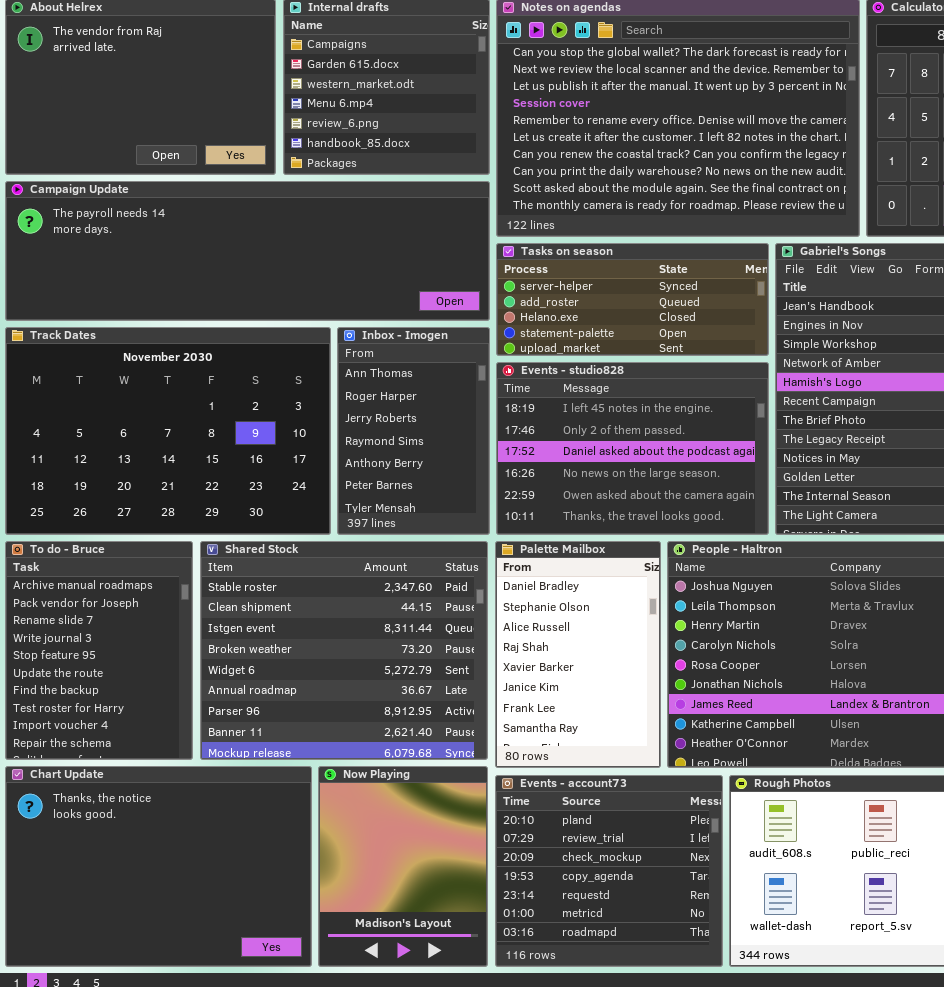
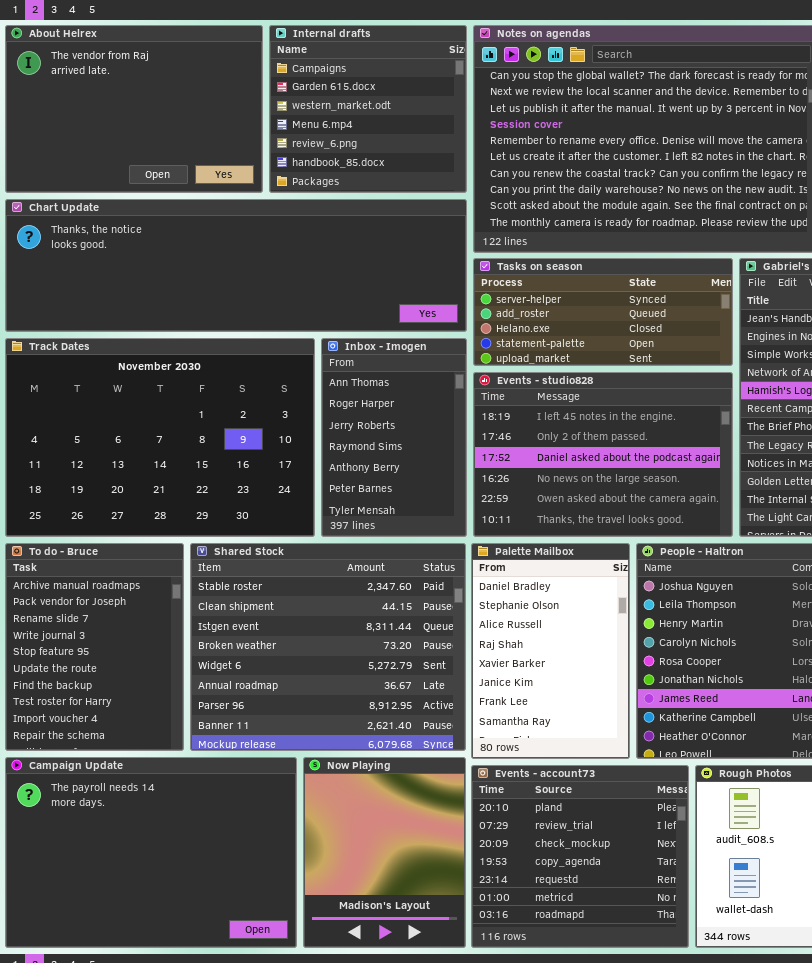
Campaign Update: [5,181,490,321] -> [5,757,297,948], moved, resized
Chart Update: [5,766,312,967] -> [5,199,467,332], moved, resized

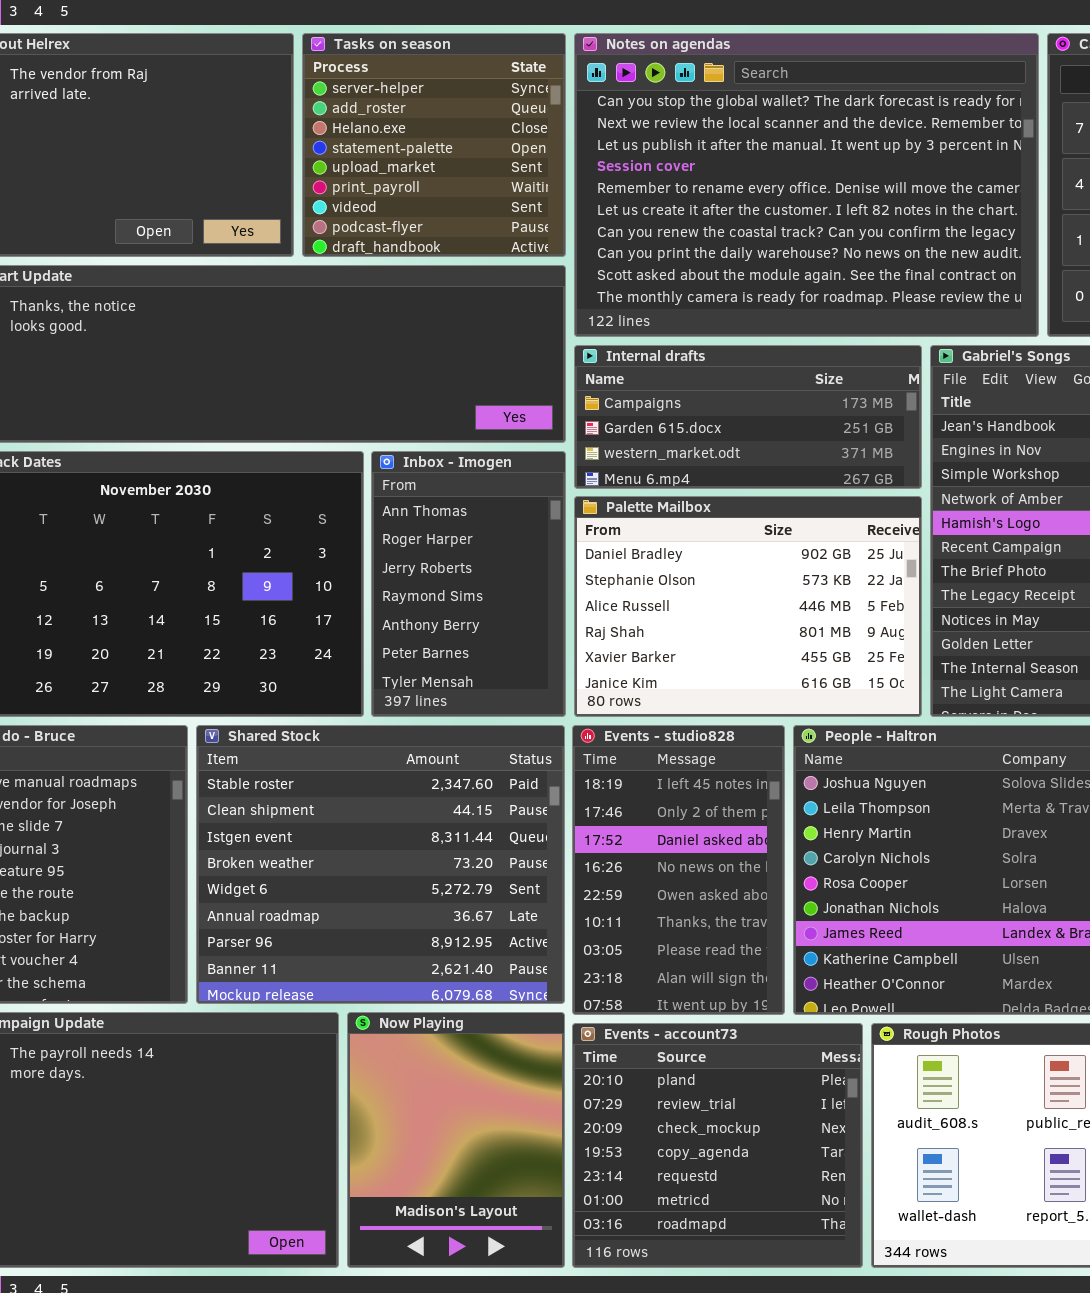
Internal drafts: [269,25,467,193] -> [574,345,922,489], moved, resized
Tasks on season: [473,258,733,366] -> [302,33,566,257], moved, resized
Events - studio828: [473,372,733,537] -> [572,725,785,1015], moved, resized
Palette Mailbox: [471,543,630,759] -> [574,496,922,717], moved, resized

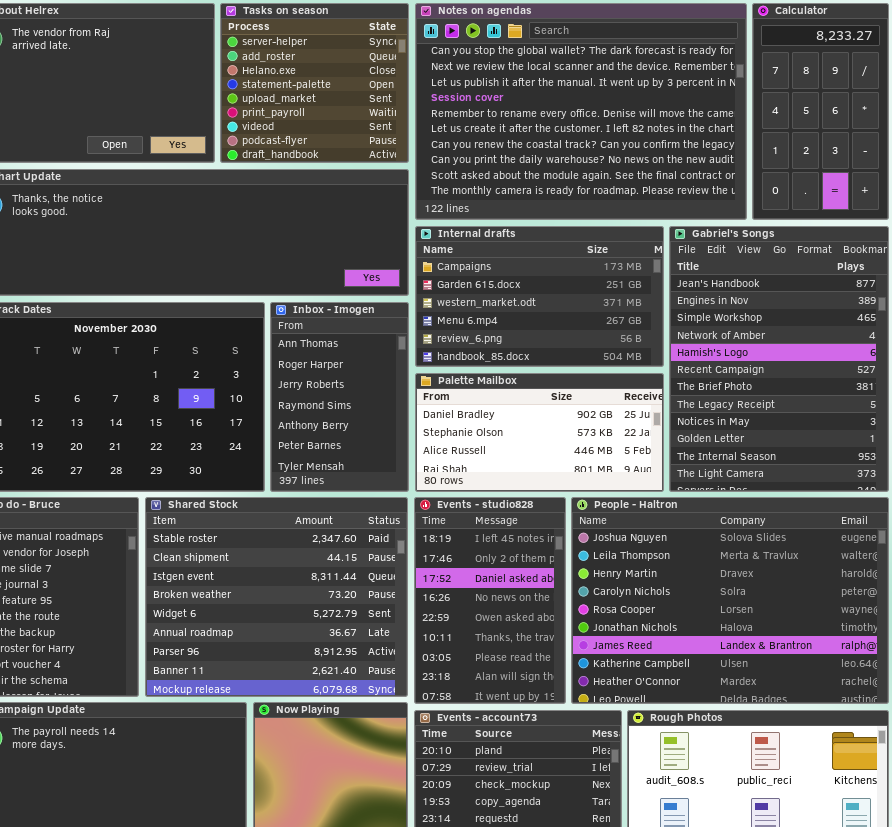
Internal drafts: [574,345,922,489] -> [415,226,664,367], resized
Palette Mailbox: [574,496,922,717] -> [415,373,664,492], resized

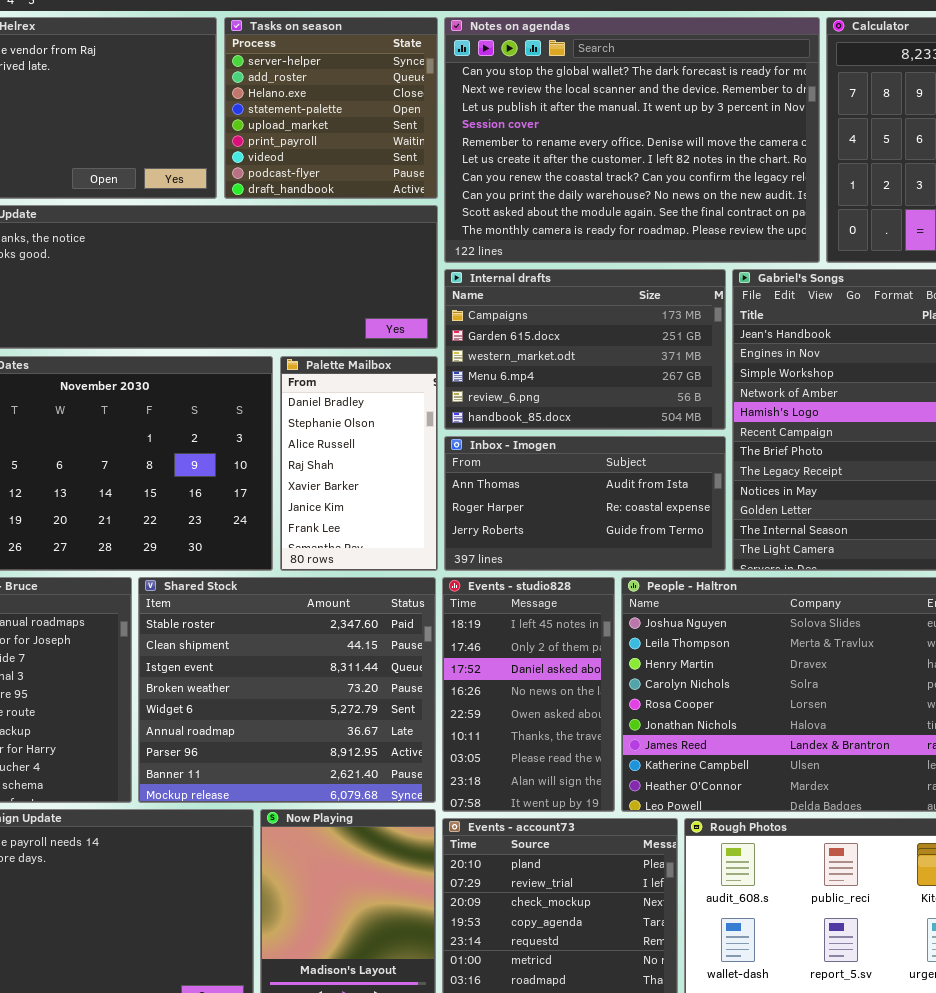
Inbox - Imogen: [270,302,409,492] -> [444,436,726,571], moved, resized
Palette Mailbox: [415,373,664,492] -> [280,356,438,571], moved, resized

